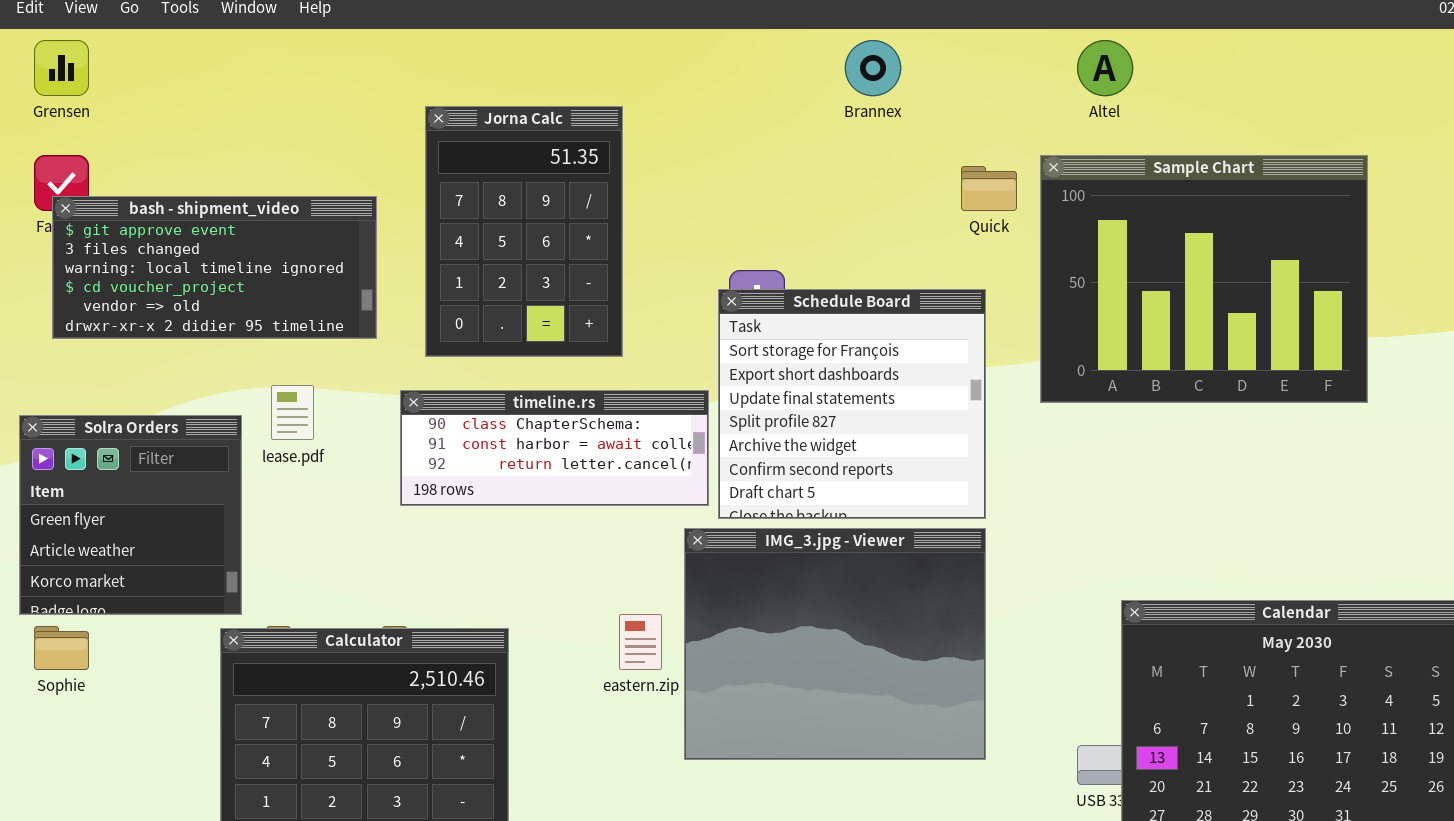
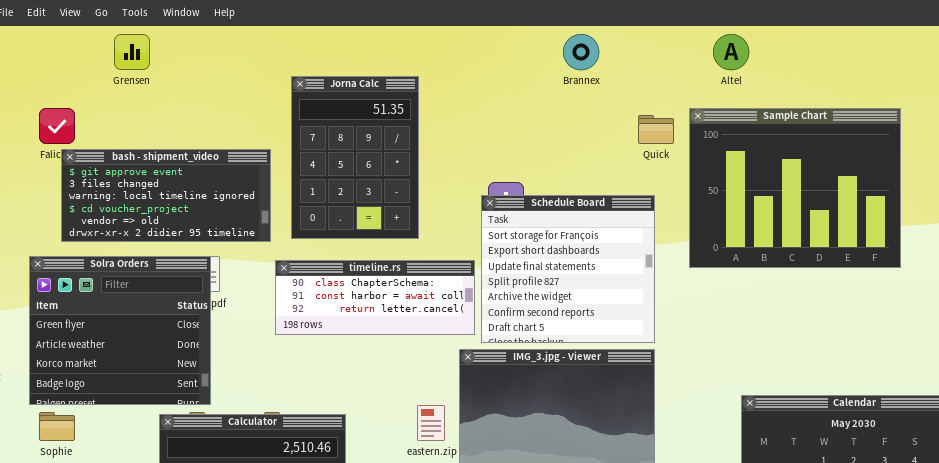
Grensen: [34,40,89,96] -> [114,34,150,70], moved
bash - shipment_video: [52,196,377,339] -> [61,149,271,242], moved
Solra Orders: [19,415,242,615] -> [29,256,211,405], resized

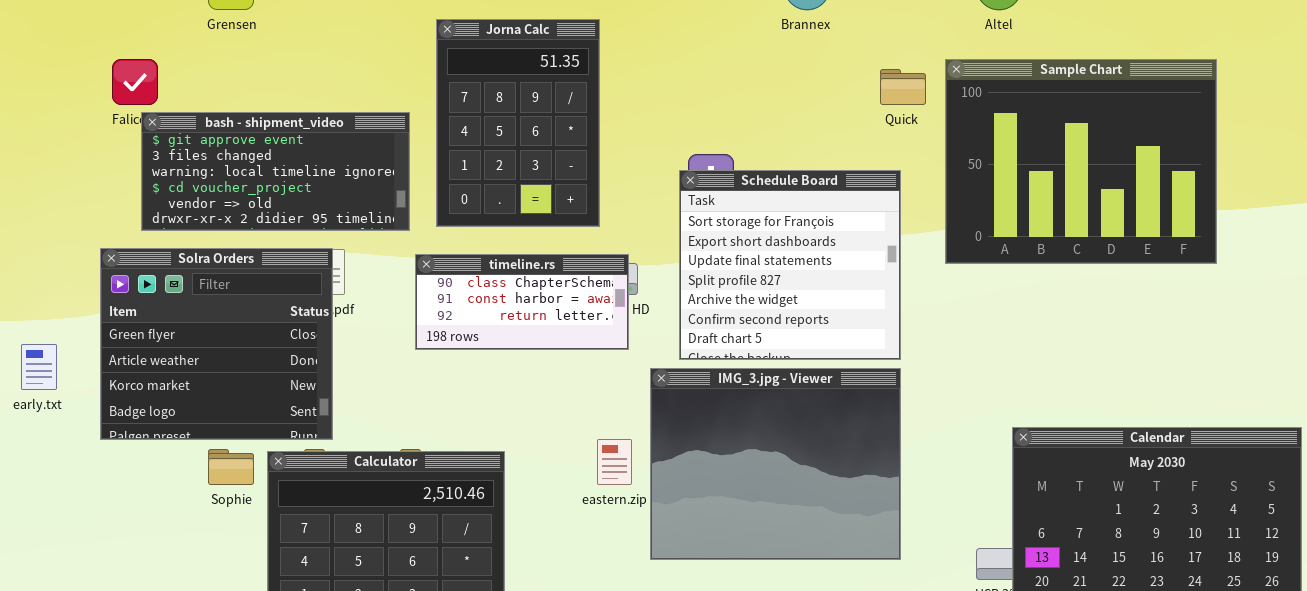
timeline.rs: [275,260,475,335] -> [415,254,629,350], resized
Sophie: [39,412,75,441] -> [208,449,254,485], moved

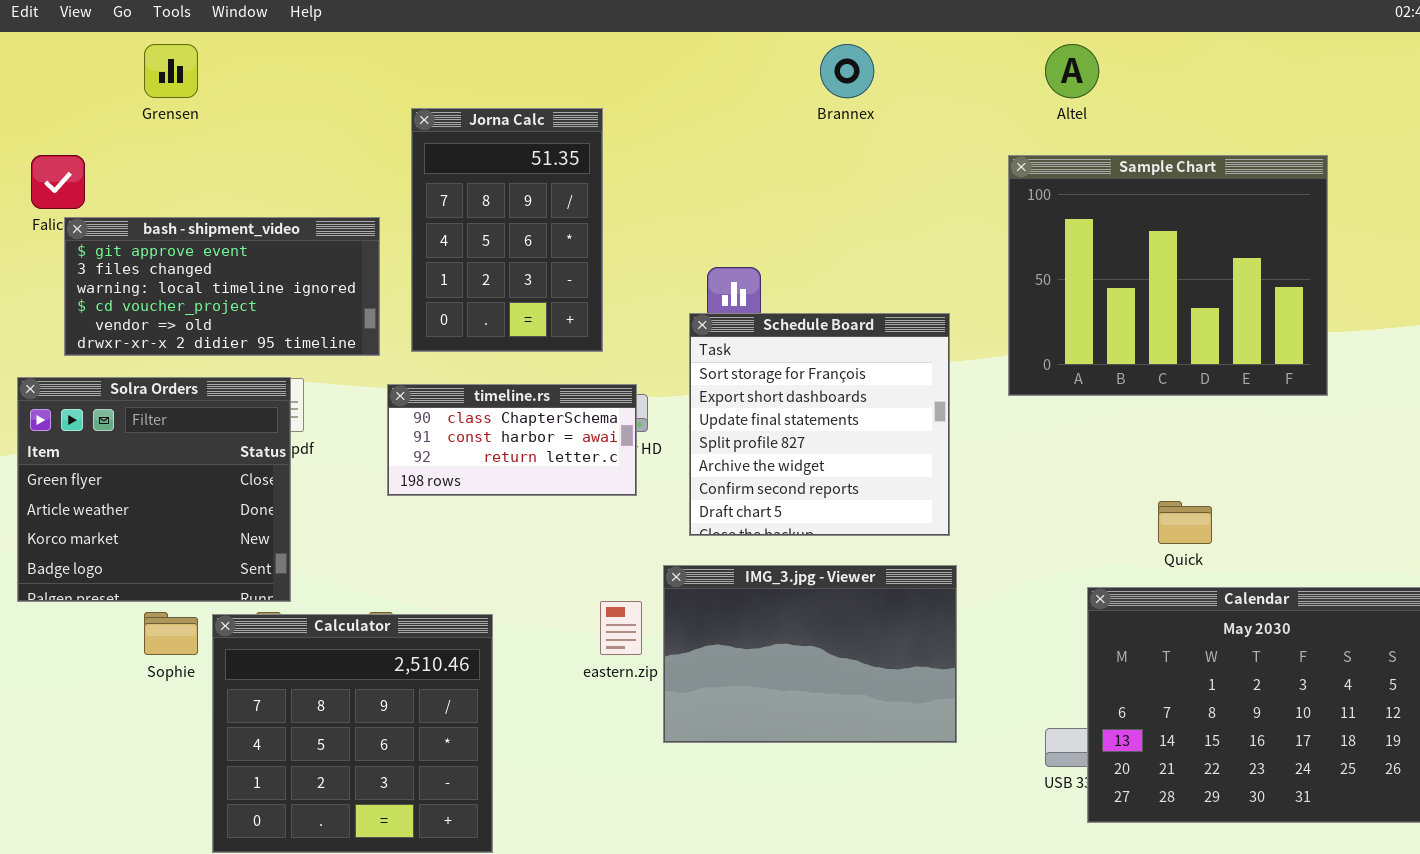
Quick: [880,69,926,105] -> [1158,501,1212,544], moved
Schedule Board: [679,170,901,360] -> [689,313,950,536], moved
IMG_3.jpg - Viewer: [650,368,901,560] -> [663,565,957,743], resized

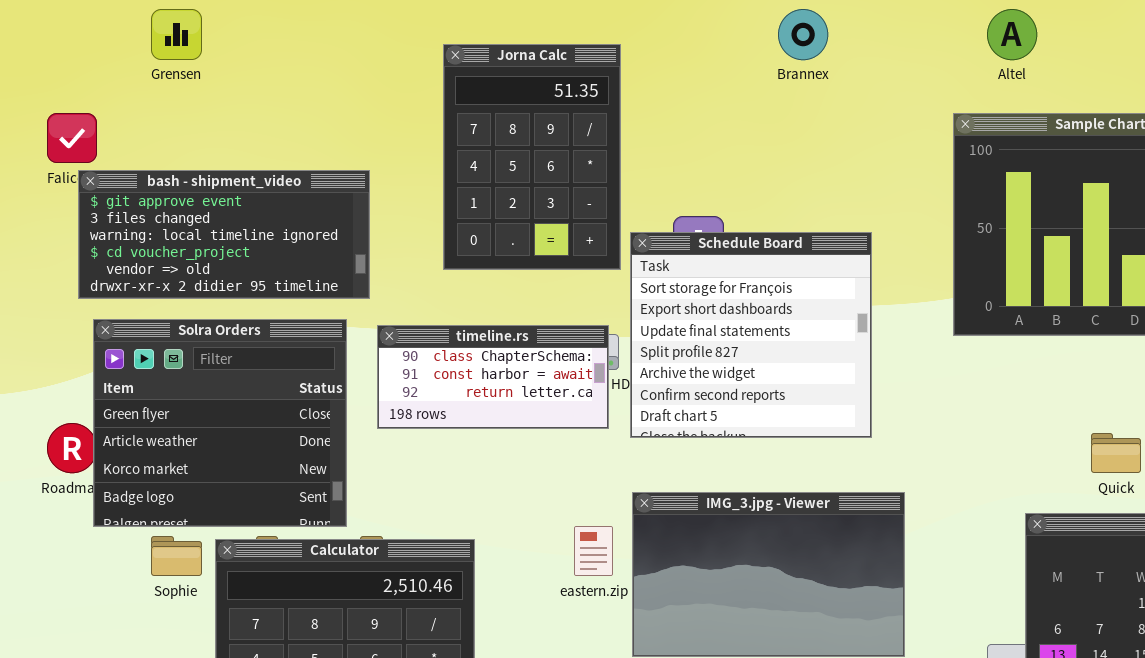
Jorna Calc: [411,108,603,352] -> [443,44,621,270], moved
Schedule Board: [689,313,950,536] -> [630,232,872,438], moved
Solra Orders: [17,377,291,602] -> [93,319,347,527], moved

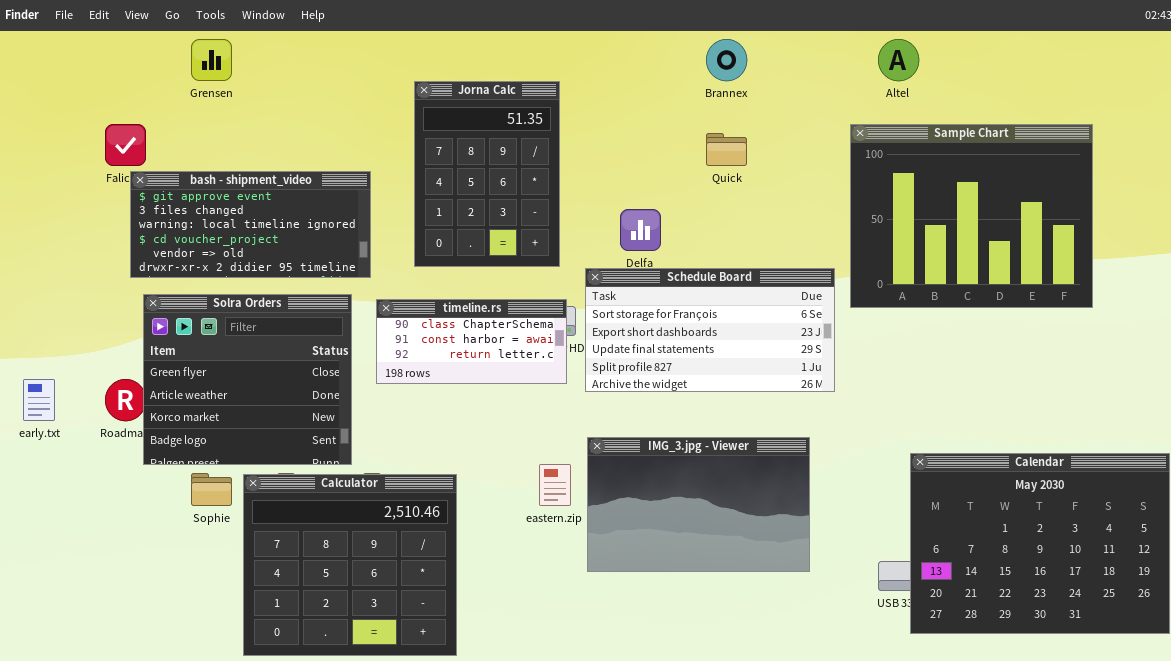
Jorna Calc: [443,44,621,270] -> [414,81,560,267], moved
Schedule Board: [630,232,872,438] -> [585,268,835,392], resized
Quick: [1091,433,1141,473] -> [706,133,747,166], moved

